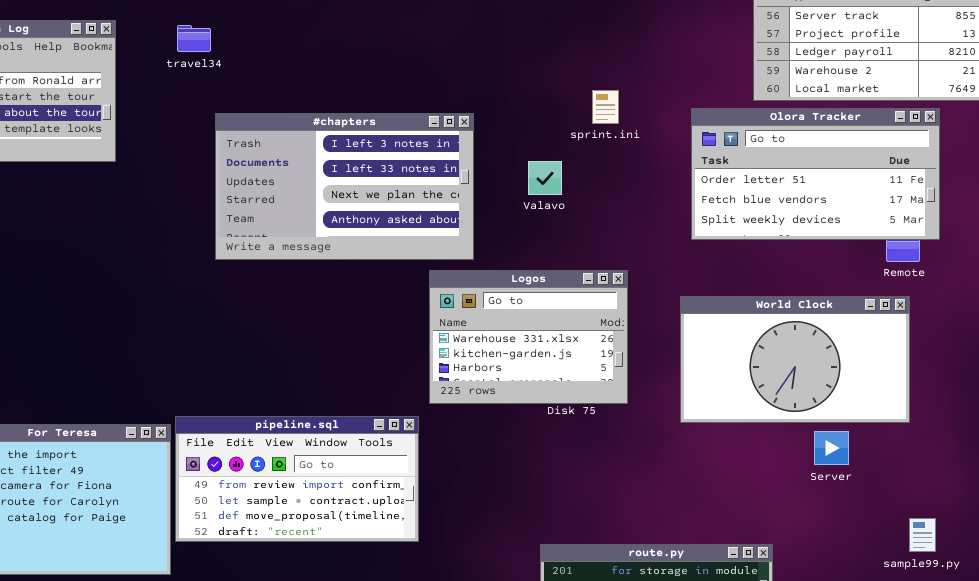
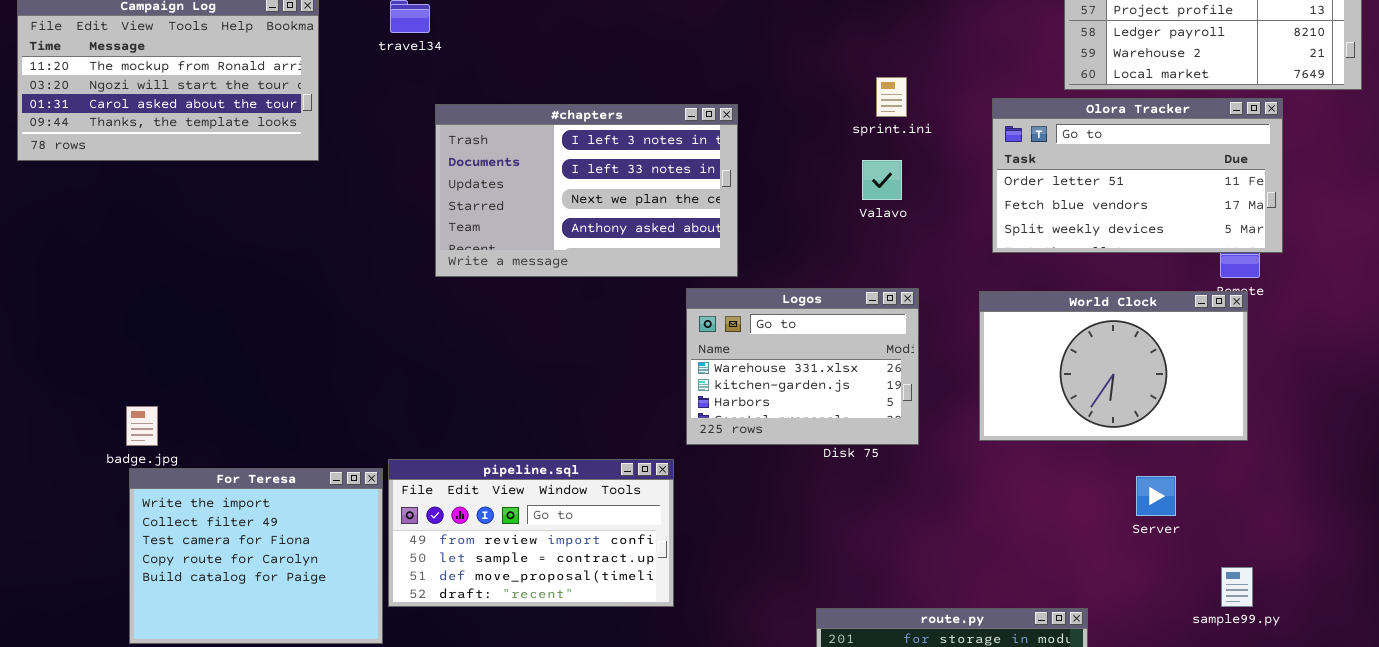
Valavo: [528,161,562,195] -> [862,160,902,200], moved
World Clock: [680,296,910,423] -> [979,291,1248,441], moved
sample99.py: [909,518,936,552] -> [1221,567,1253,607], moved

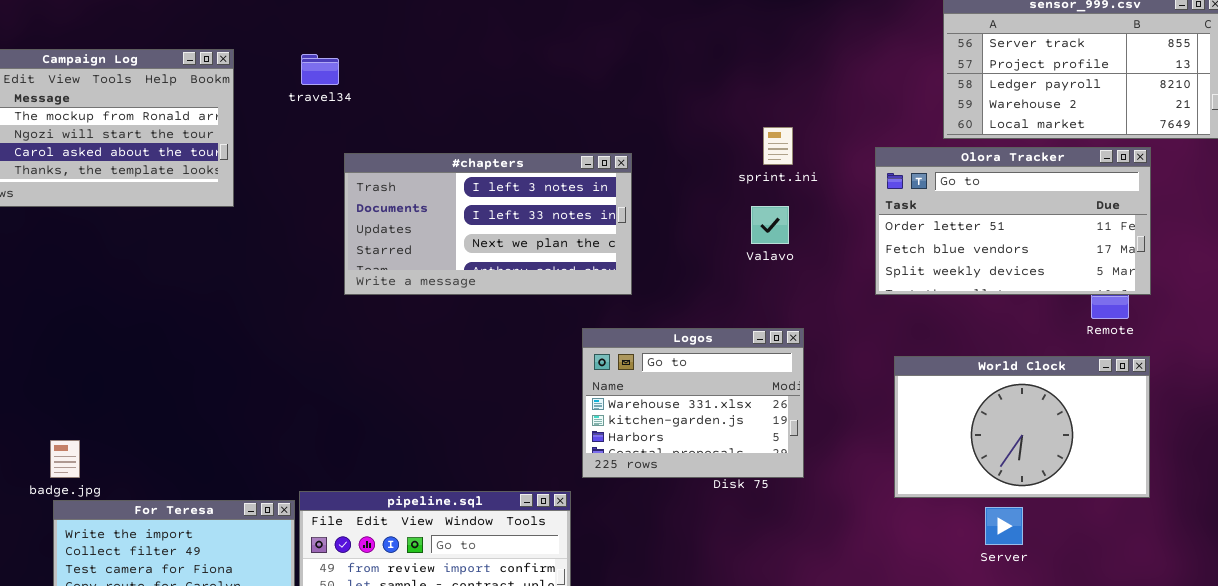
#chapters: [435,104,738,277] -> [344,153,632,295], resized
World Clock: [979,291,1248,441] -> [894,356,1150,498], moved
Server: [1136,476,1176,516] -> [985,507,1023,545], moved

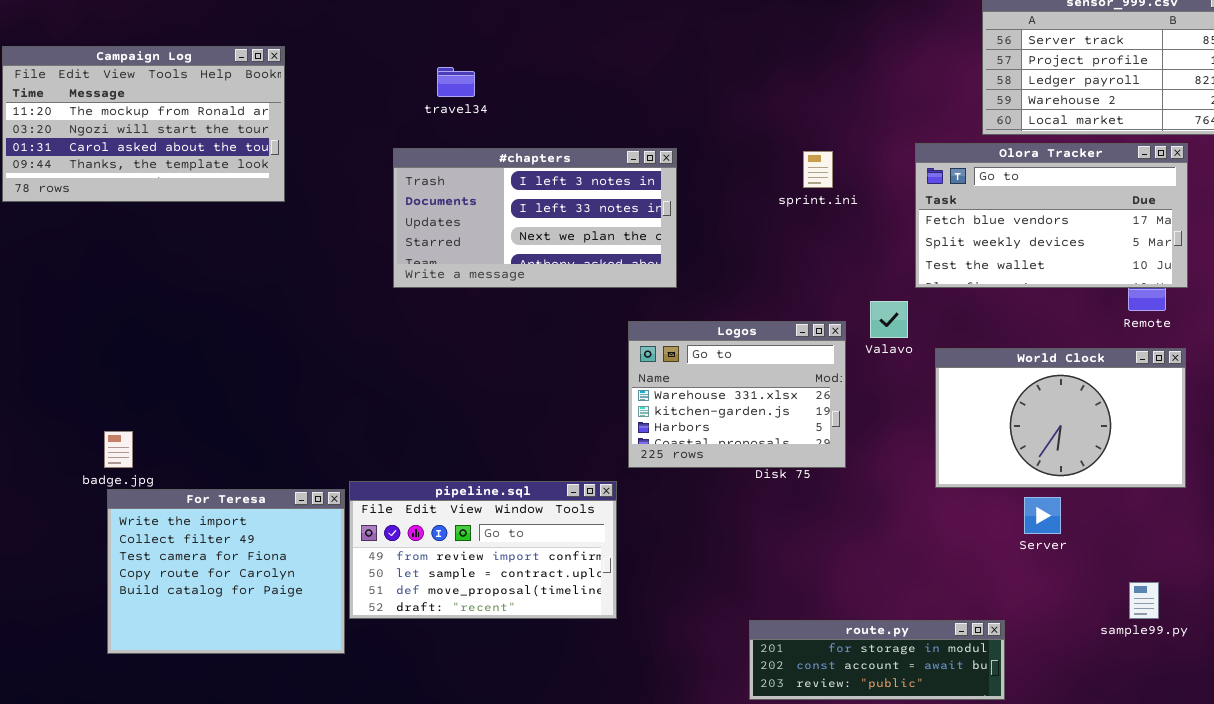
travel34: [301,54,339,85] -> [437,67,475,97], moved
sprint.ini: [763,127,793,165] -> [803,151,833,188], moved
Olora Tracker: [875,147,1151,295] -> [915,143,1188,288], scrolled down 1 row
Valavo: [751,206,789,244] -> [870,301,908,338], moved

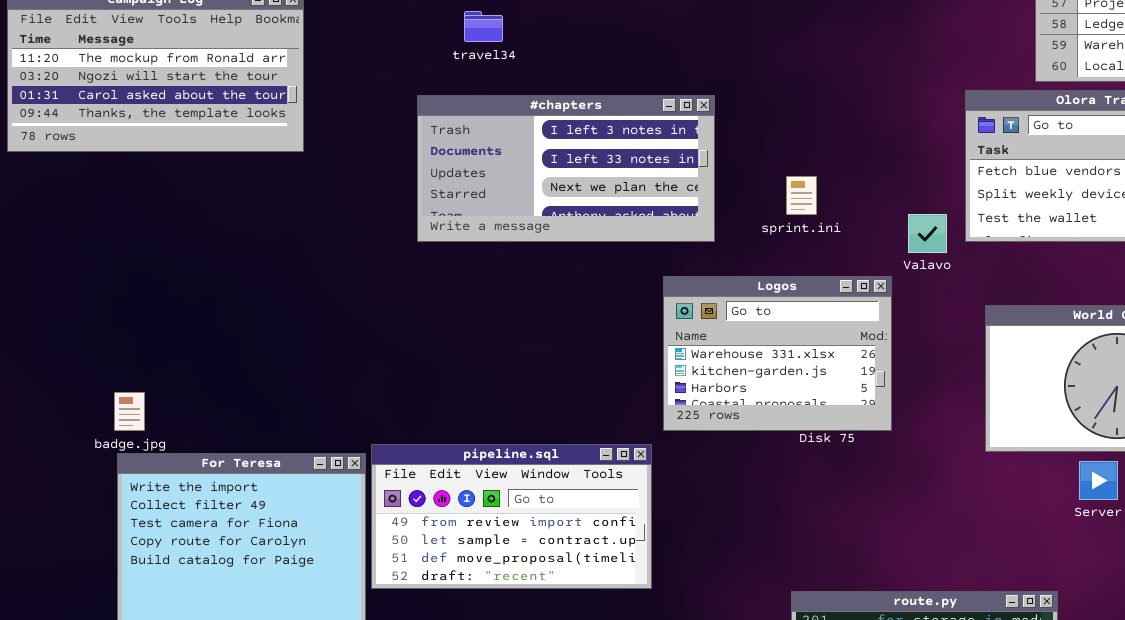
sprint.ini: [803,151,833,188] -> [786,176,817,215], moved
Valavo: [870,301,908,338] -> [908,214,947,253], moved

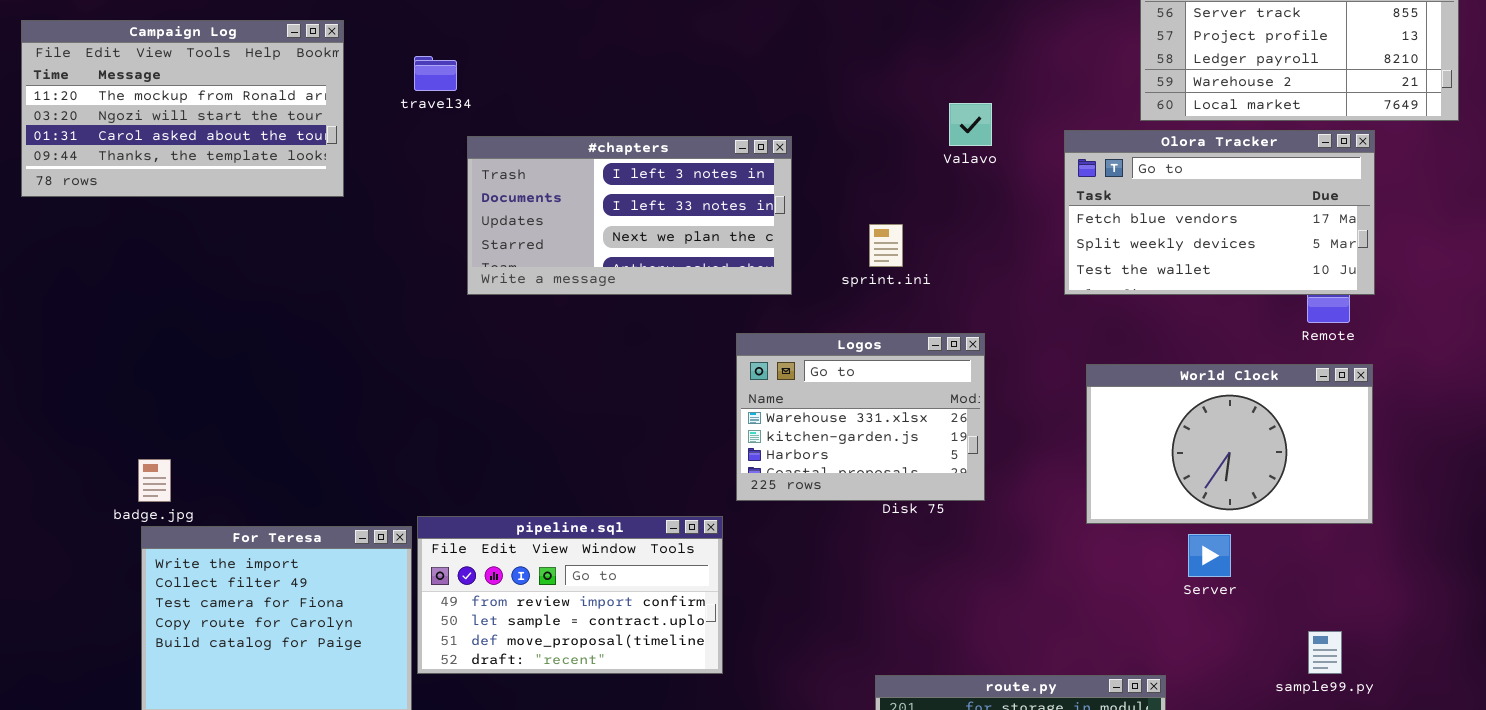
travel34: [464,11,503,42] -> [414,56,457,91], moved
Valavo: [908,214,947,253] -> [949,103,992,146], moved

